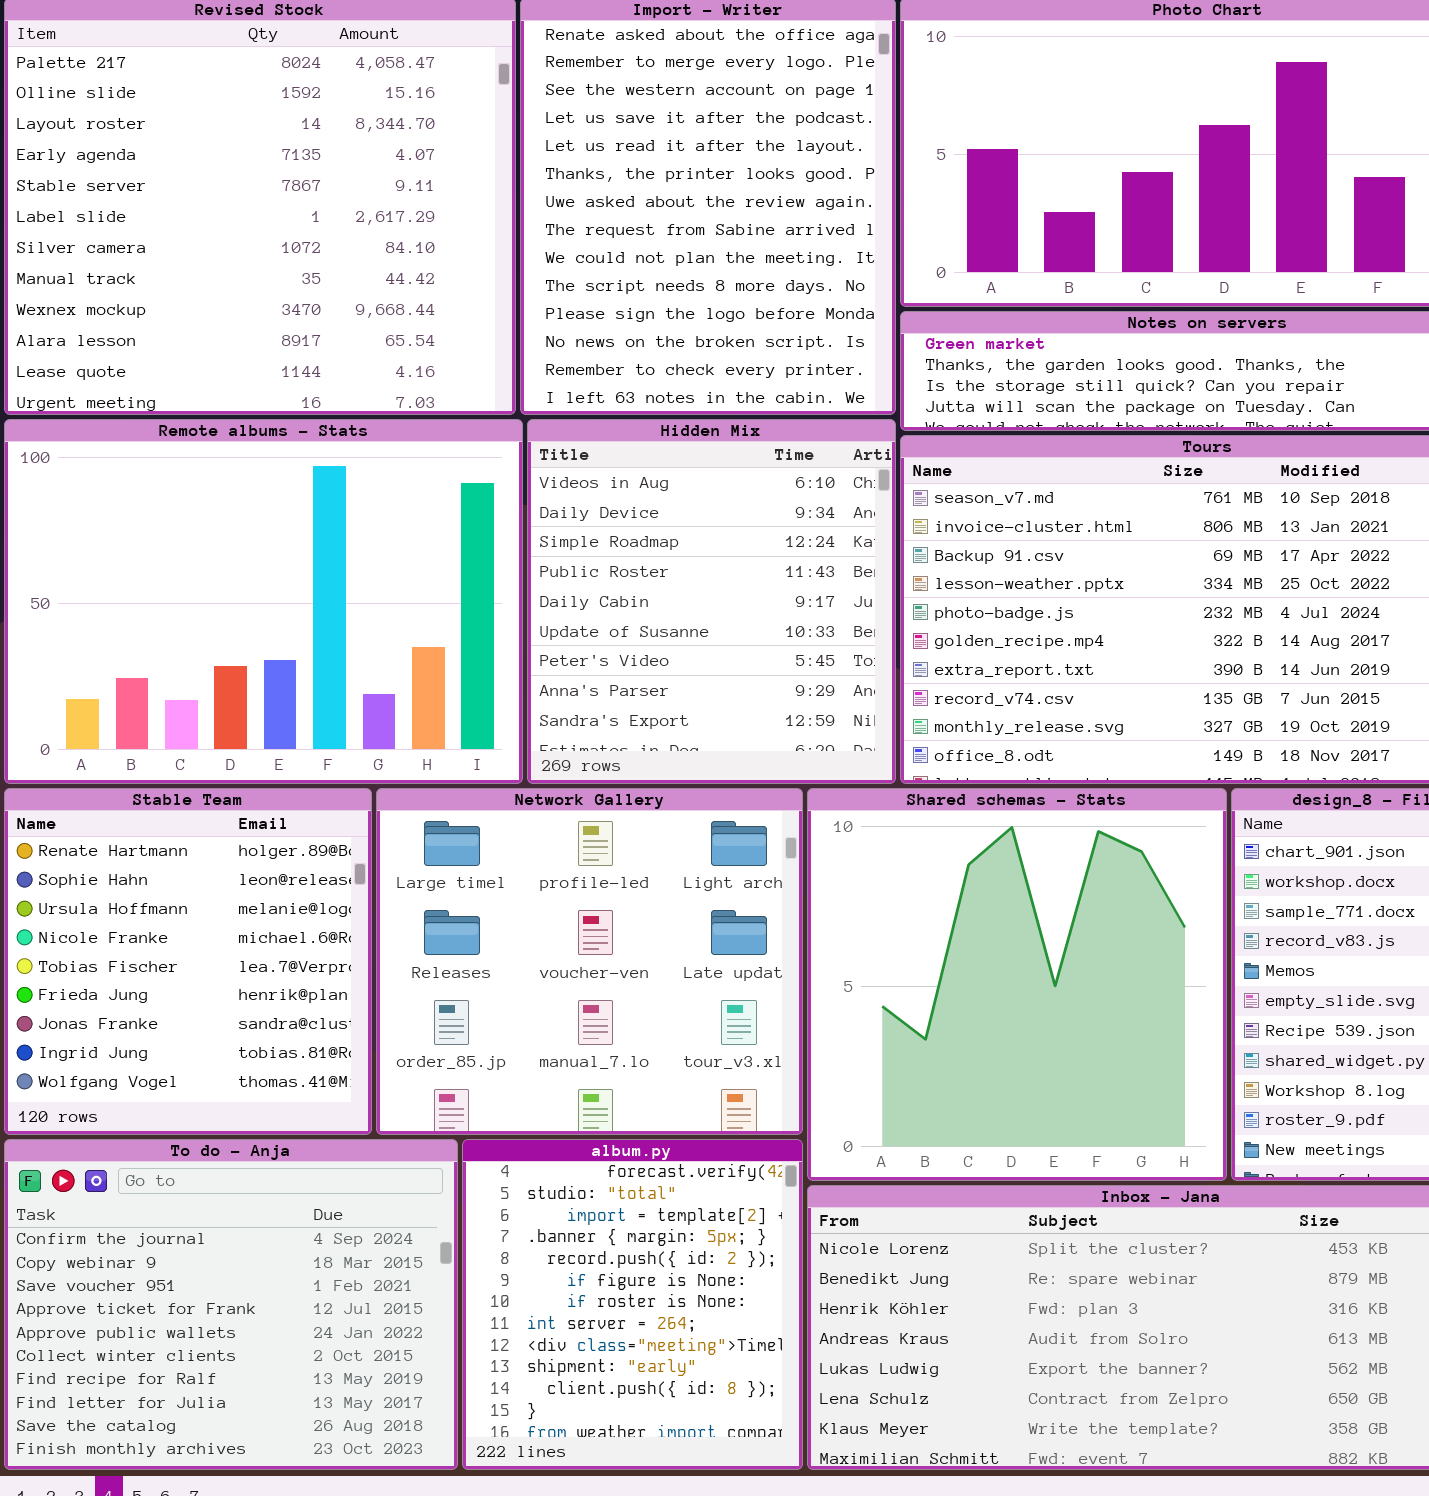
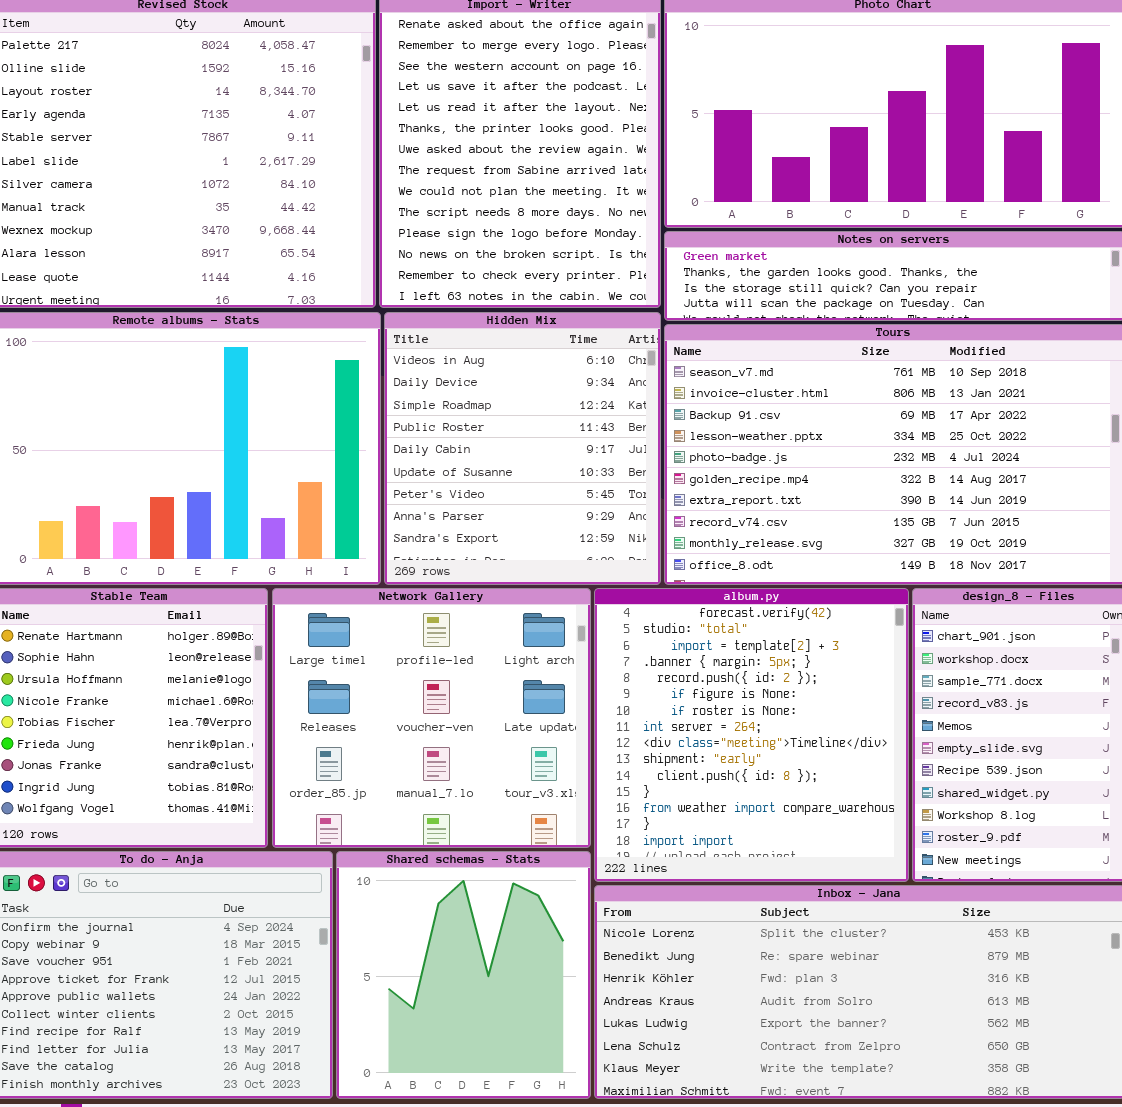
Shared schemas - Stats: [807,788,1227,1181] -> [336,851,591,1099], moved, resized
album.py: [462,1139,803,1470] -> [594,588,909,882], moved, resized

